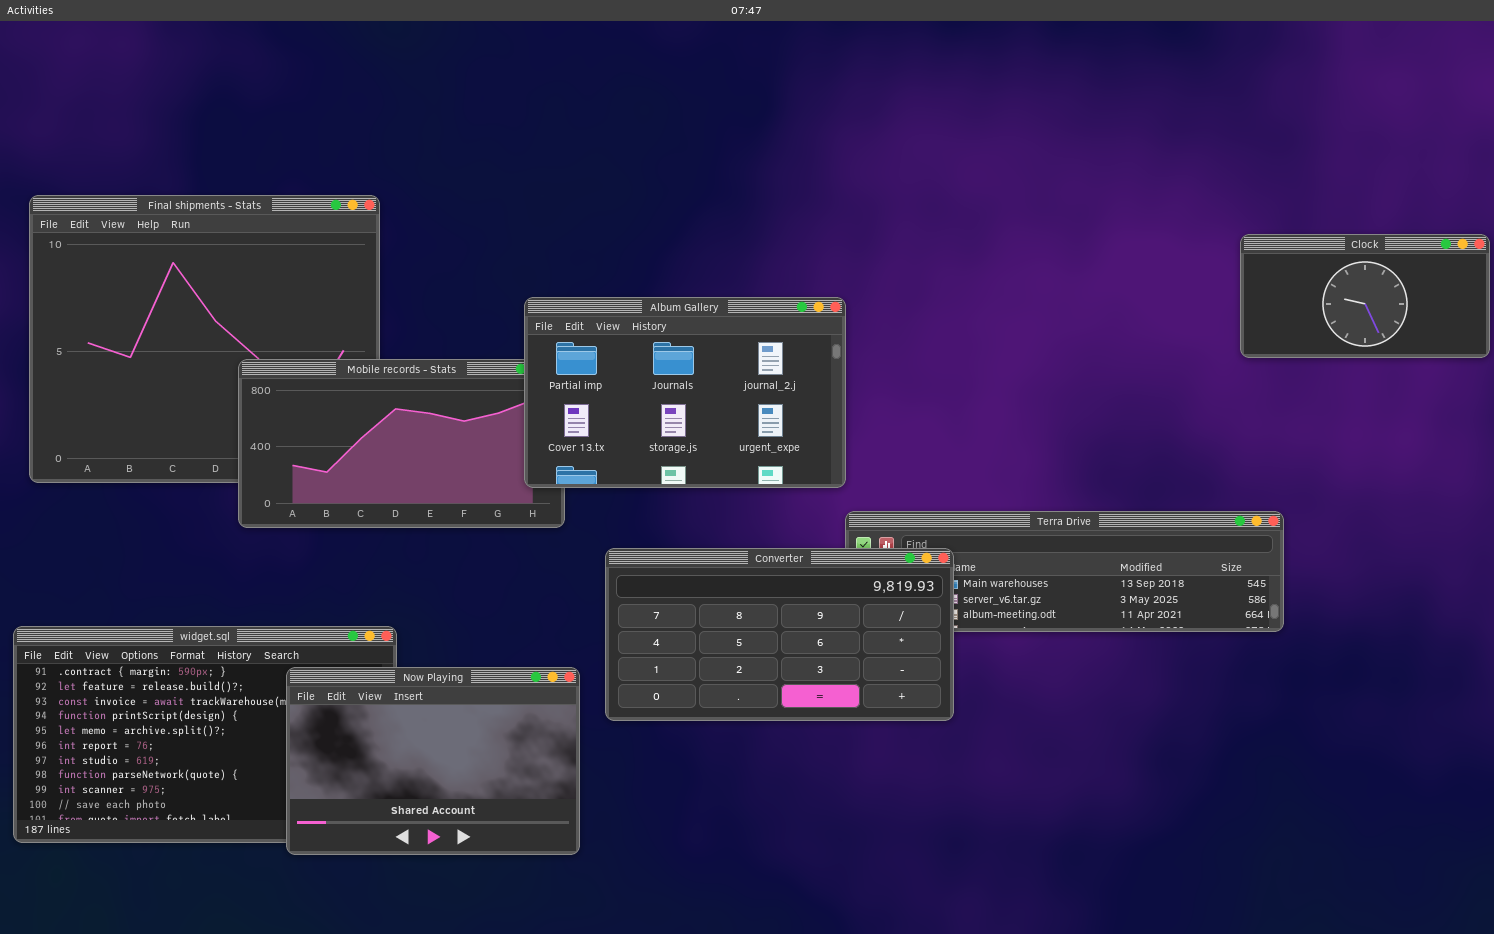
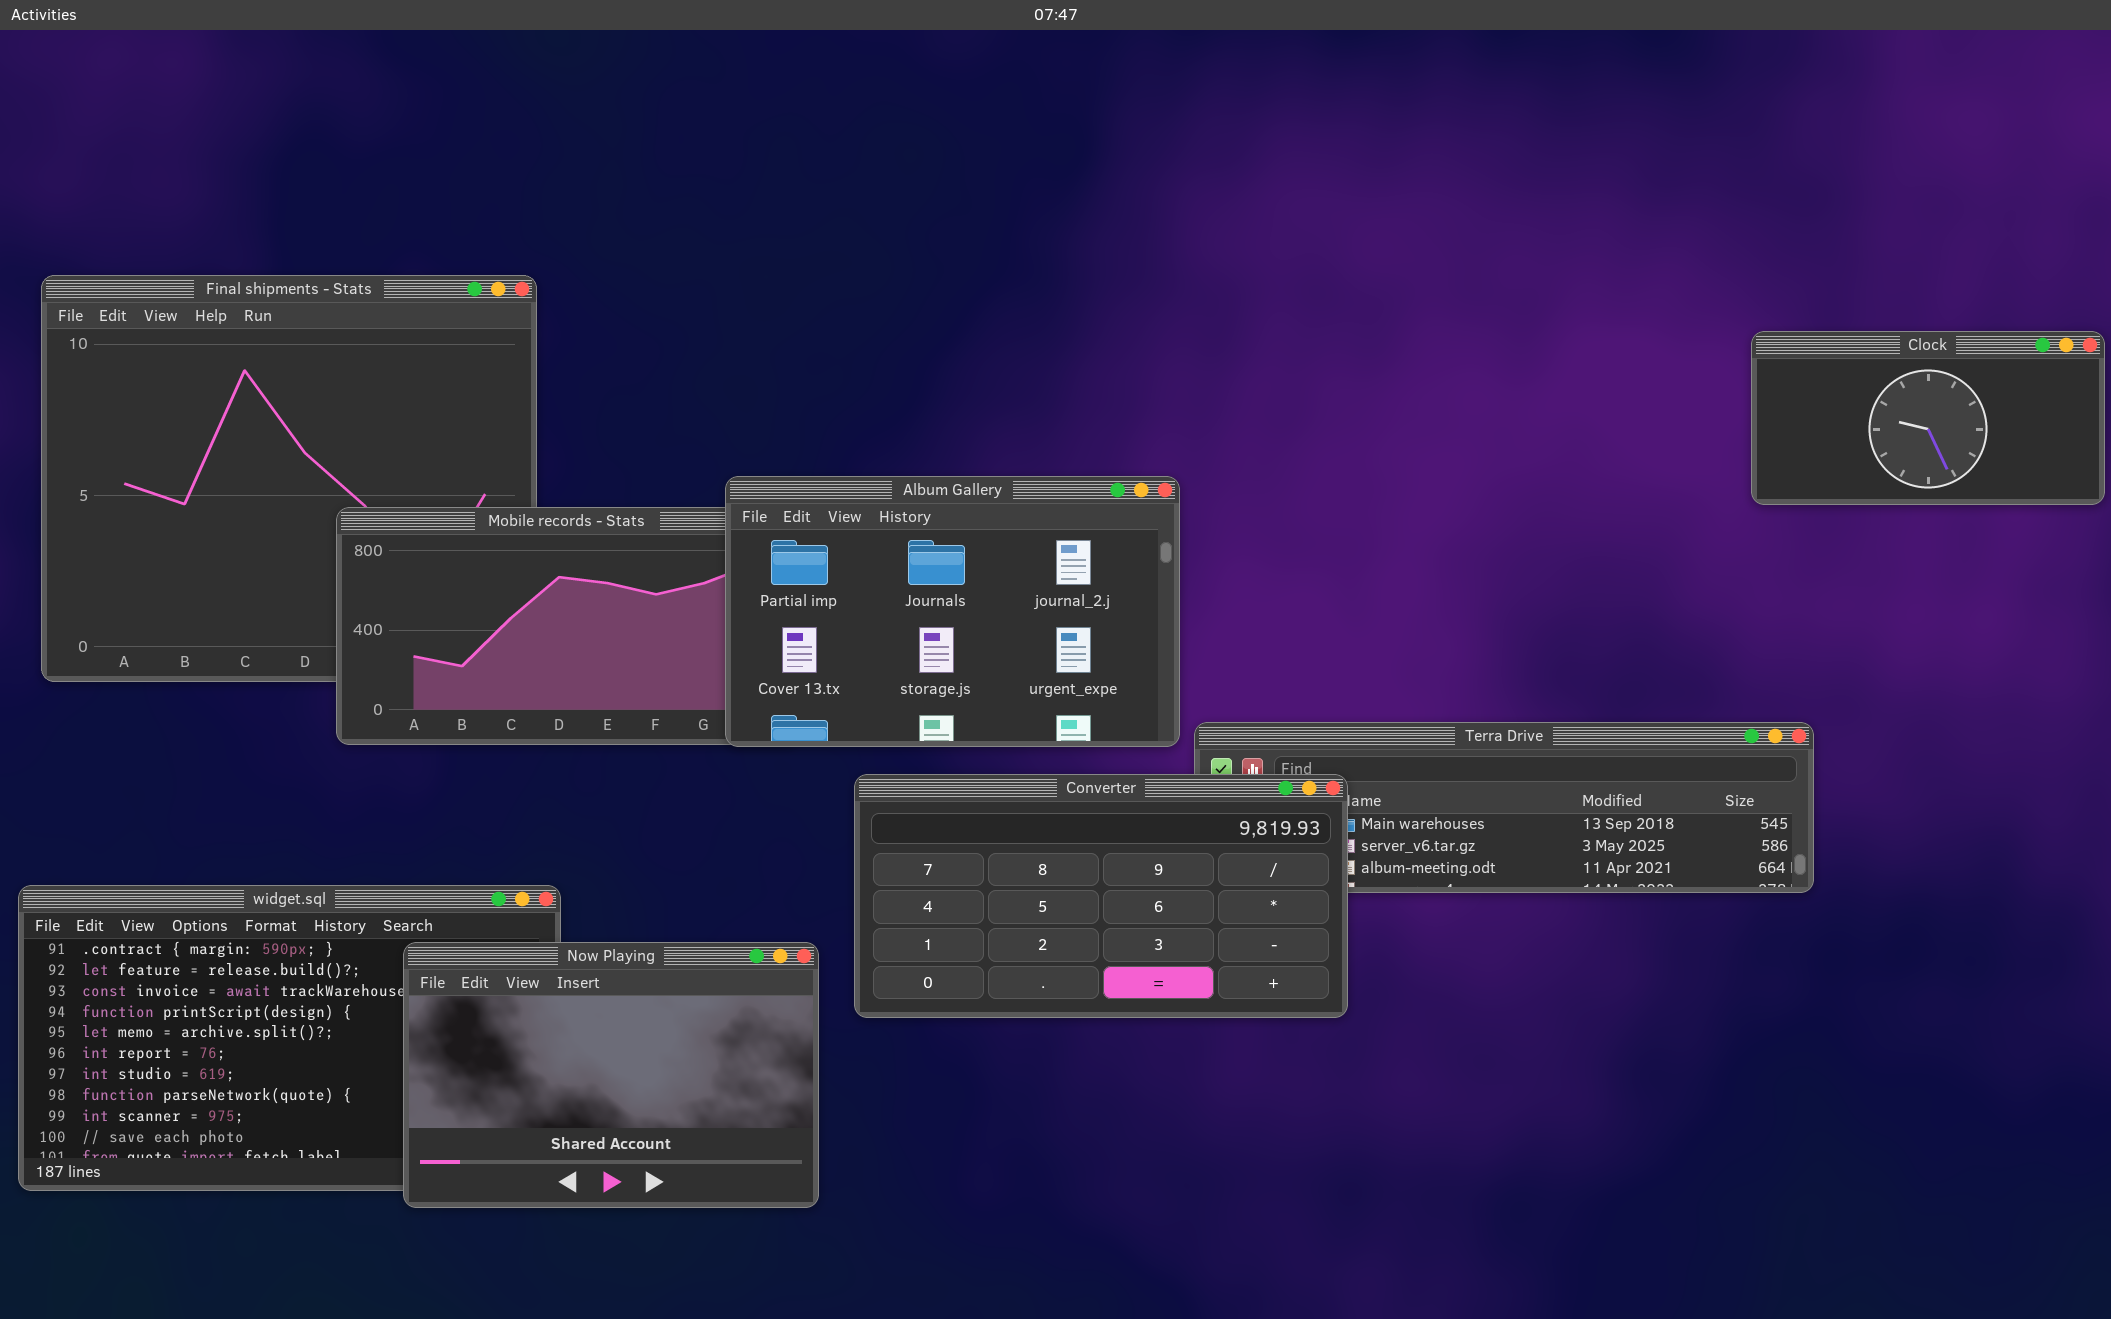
Album Gallery: [524,297,846,488] -> [725,476,1180,747], moved

